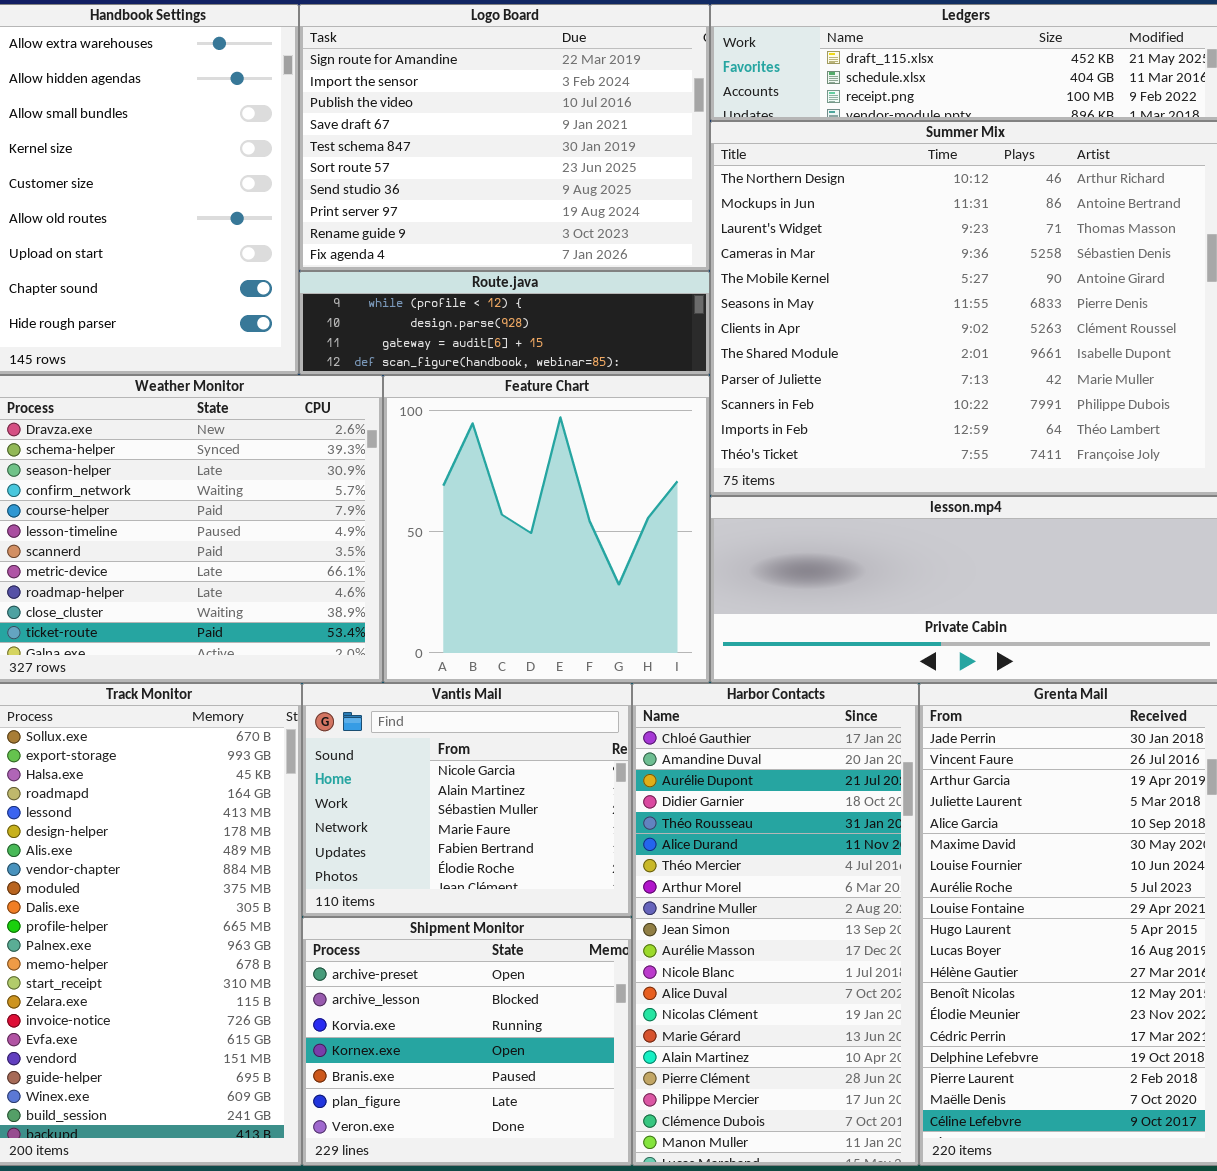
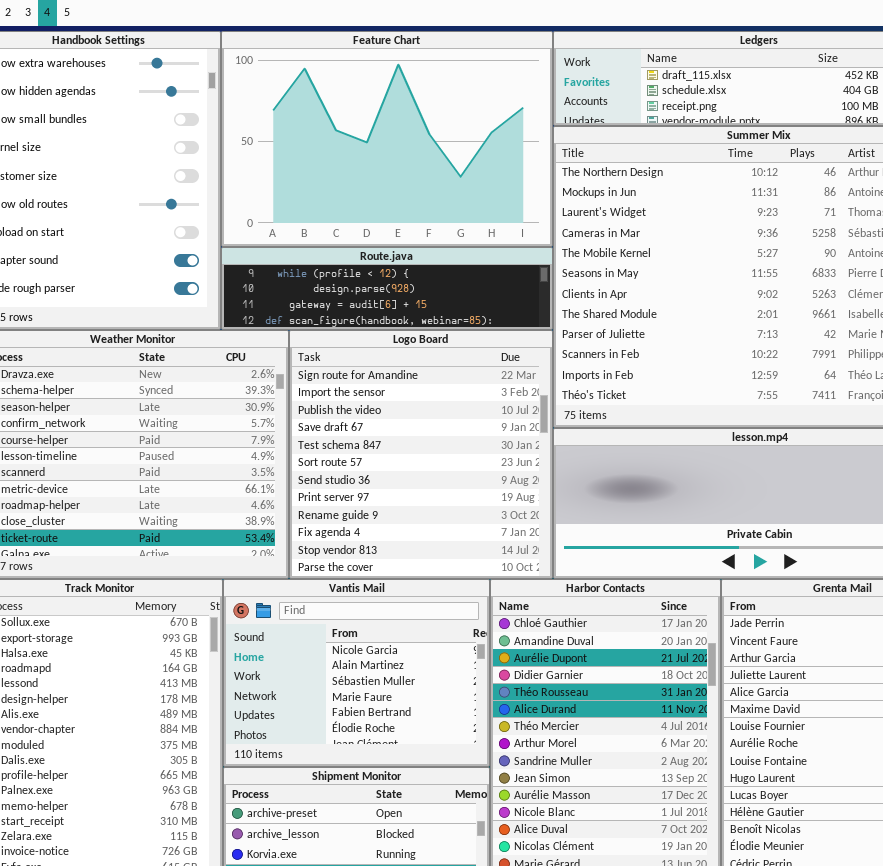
Logo Board: [299,4,710,271] -> [289,330,553,579], moved, resized
Feature Chart: [383,375,710,683] -> [221,31,553,247], moved, resized

